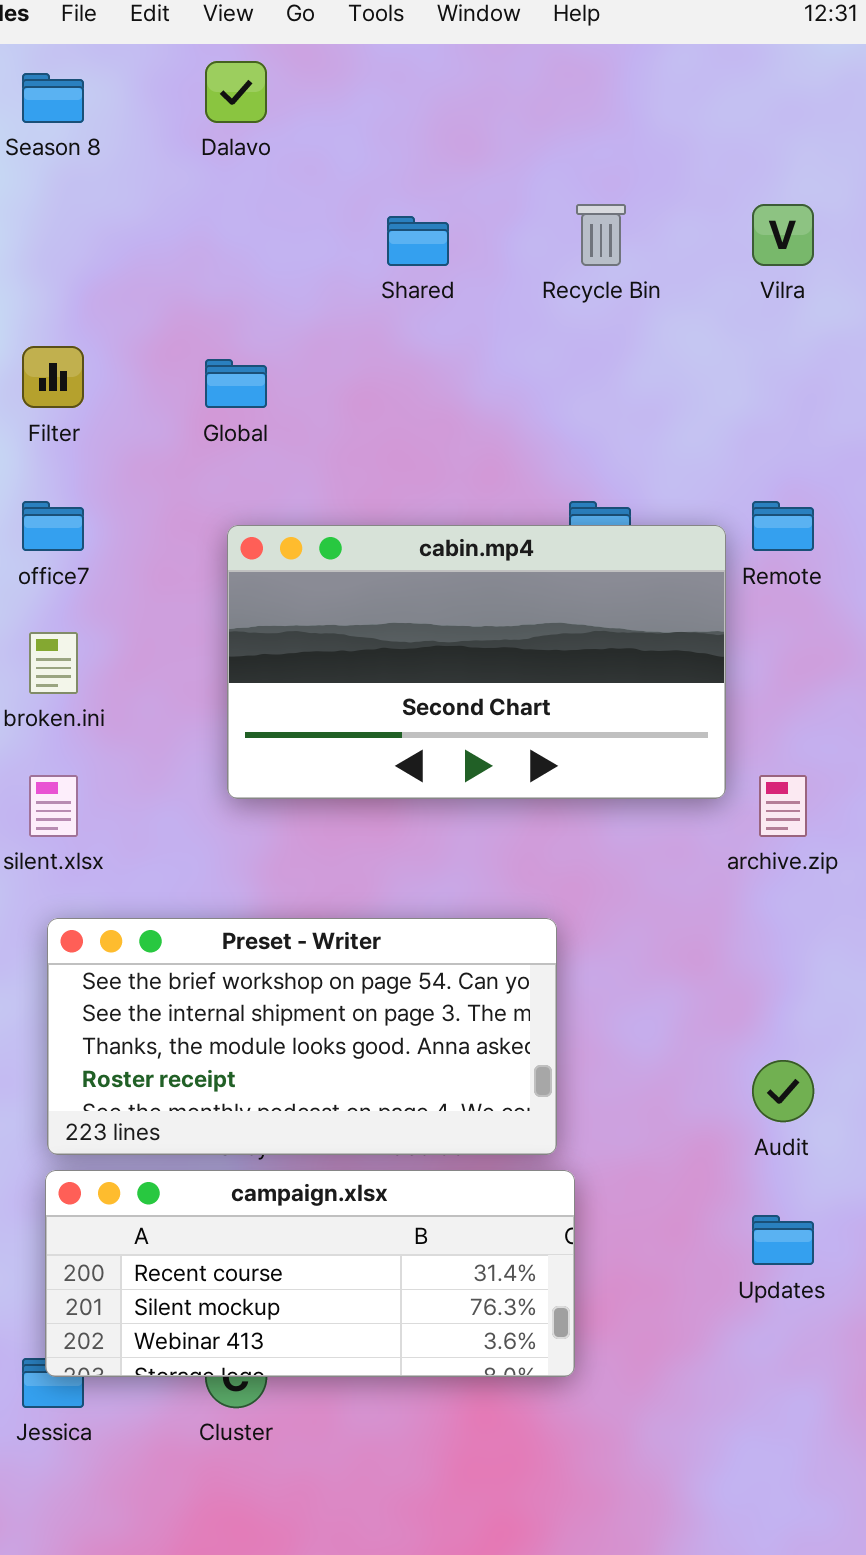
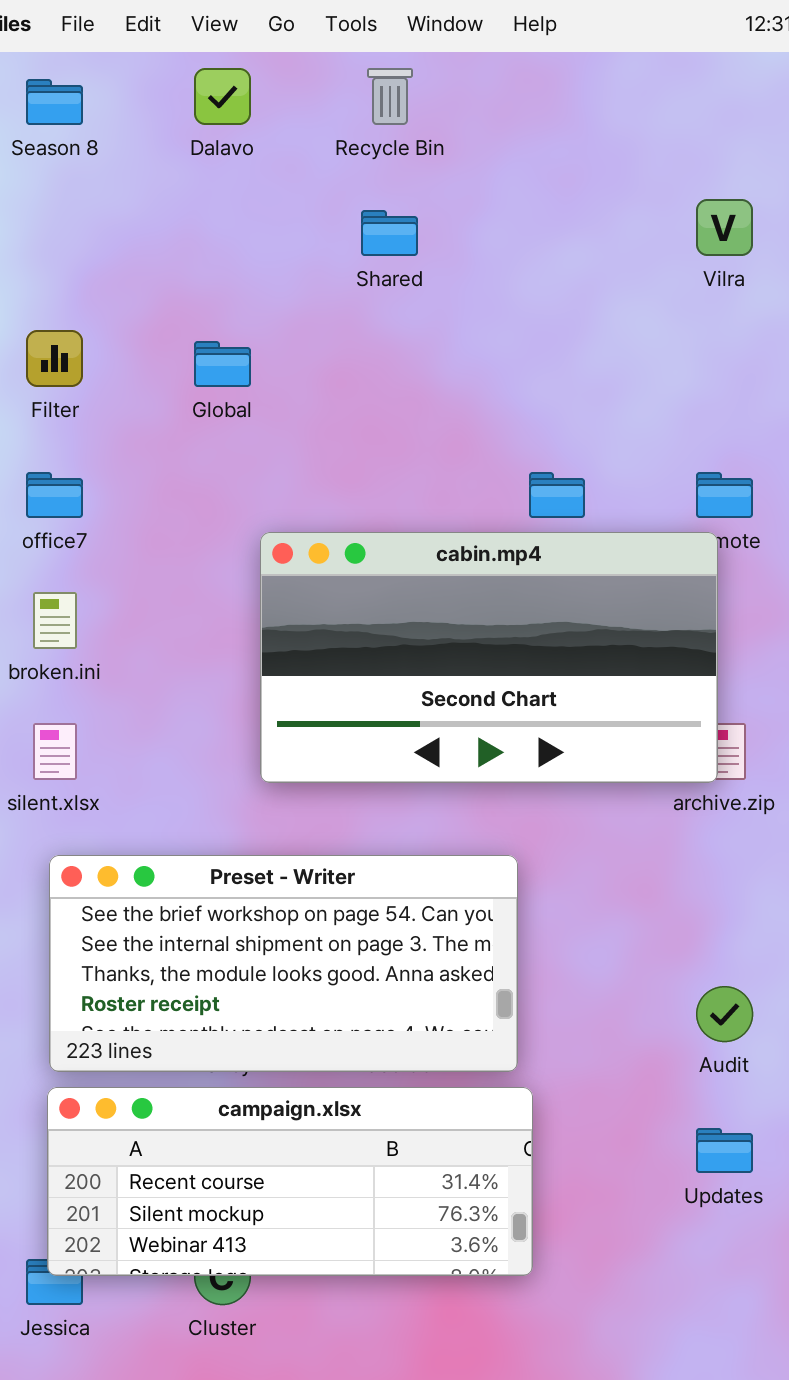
Recycle Bin: [576,204,626,266] -> [367,68,413,125], moved
cabin.mp4: [227,525,726,799] -> [260,532,718,783], moved

